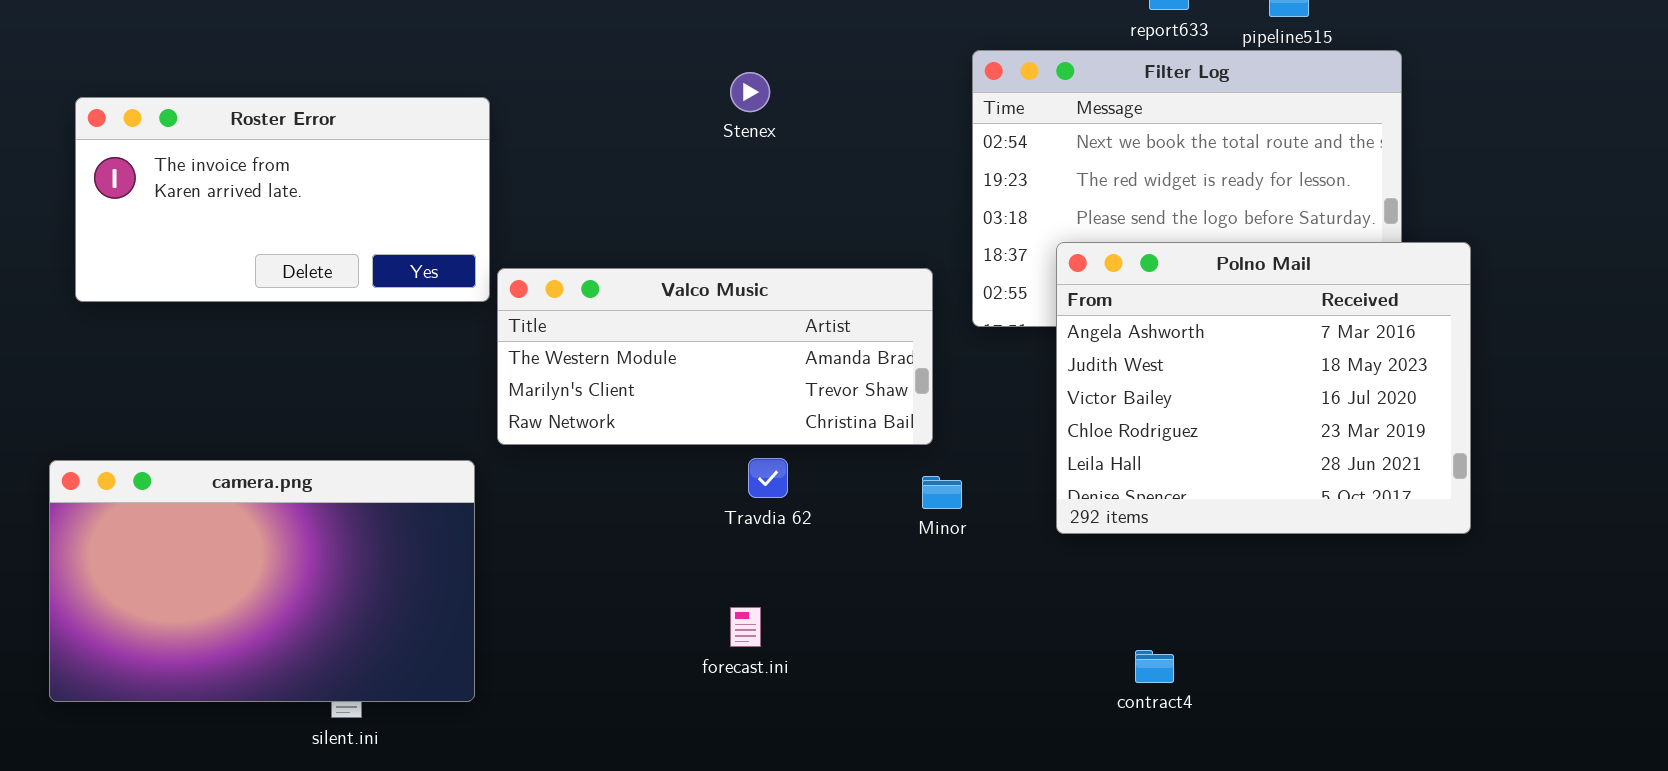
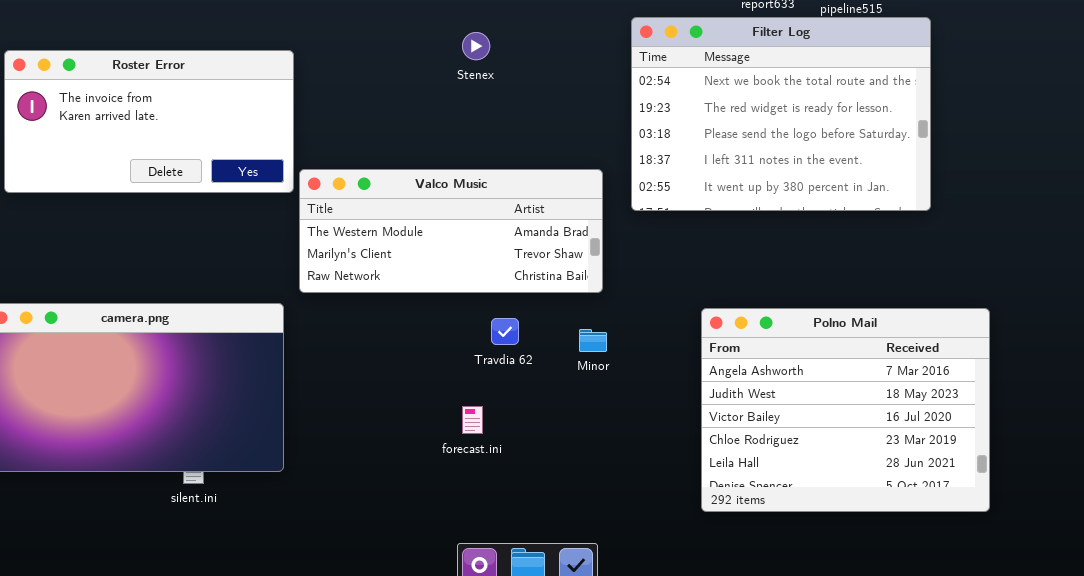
Polno Mail: [1056,242,1471,534] -> [701,308,990,512], moved
Travdia 62: [748,458,788,498] -> [491,318,519,345], moved
Minor: [922,476,962,509] -> [579,329,607,352], moved

